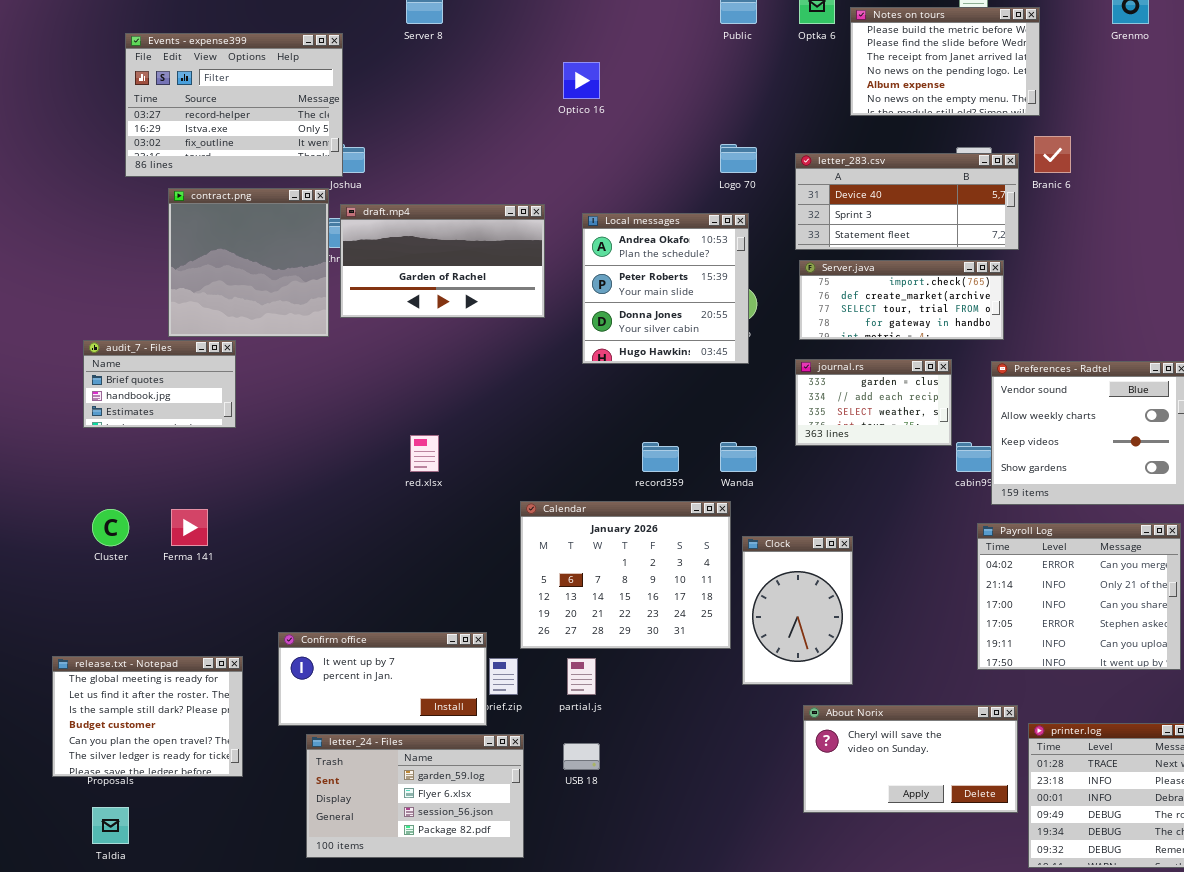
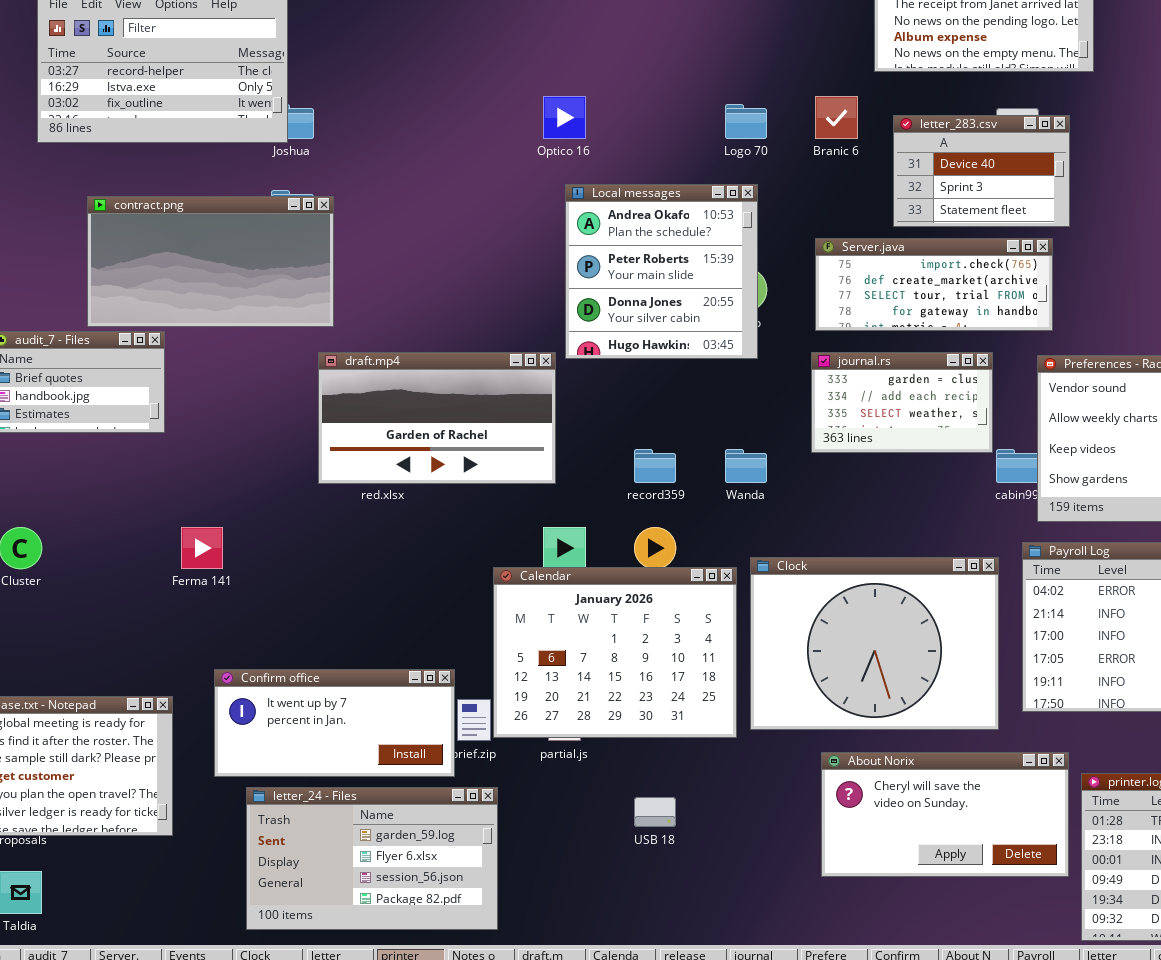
Optico 16: [563,62,600,99] -> [543,96,586,139], moved
Branic 6: [1034,136,1071,173] -> [815,96,858,139], moved
letter_283.csv: [795,153,1019,250] -> [893,115,1070,227], resized
contract.png: [168,188,329,337] -> [87,196,334,327], resized
draft.mp4: [340,204,545,318] -> [318,352,556,484], moved
Calendar: [520,501,731,649] -> [493,567,737,738], moved
Ferma 141: [171,509,208,546] -> [181,527,223,569], moved
Clock: [742,536,853,685] -> [750,557,999,730], resized
USB 18: [563,743,600,770] -> [634,797,676,827], moved

